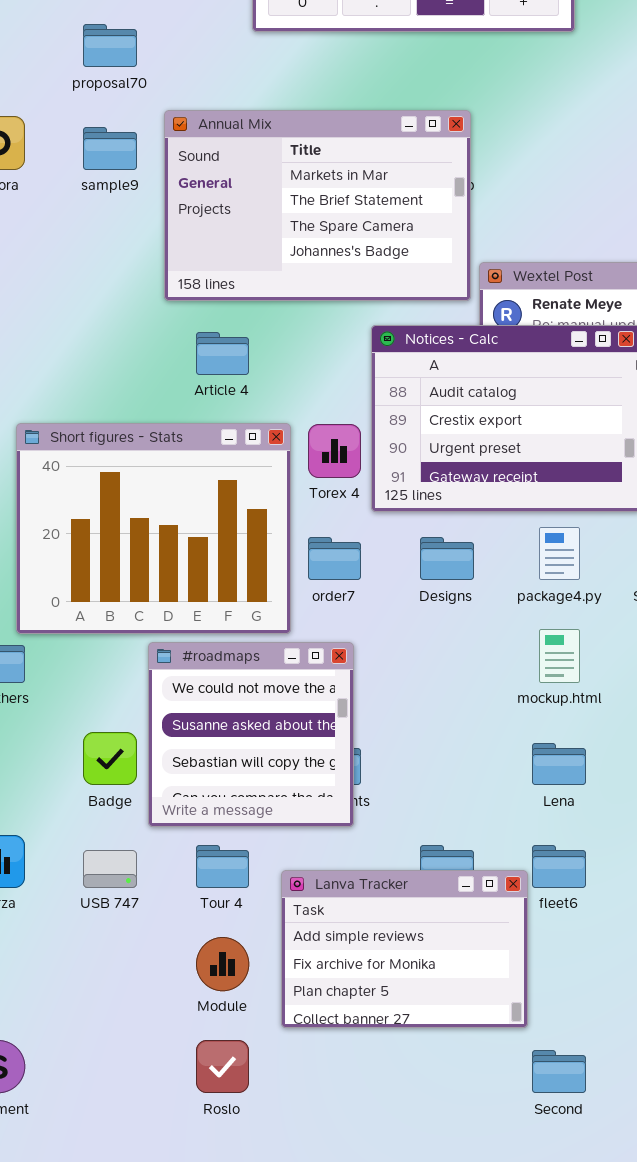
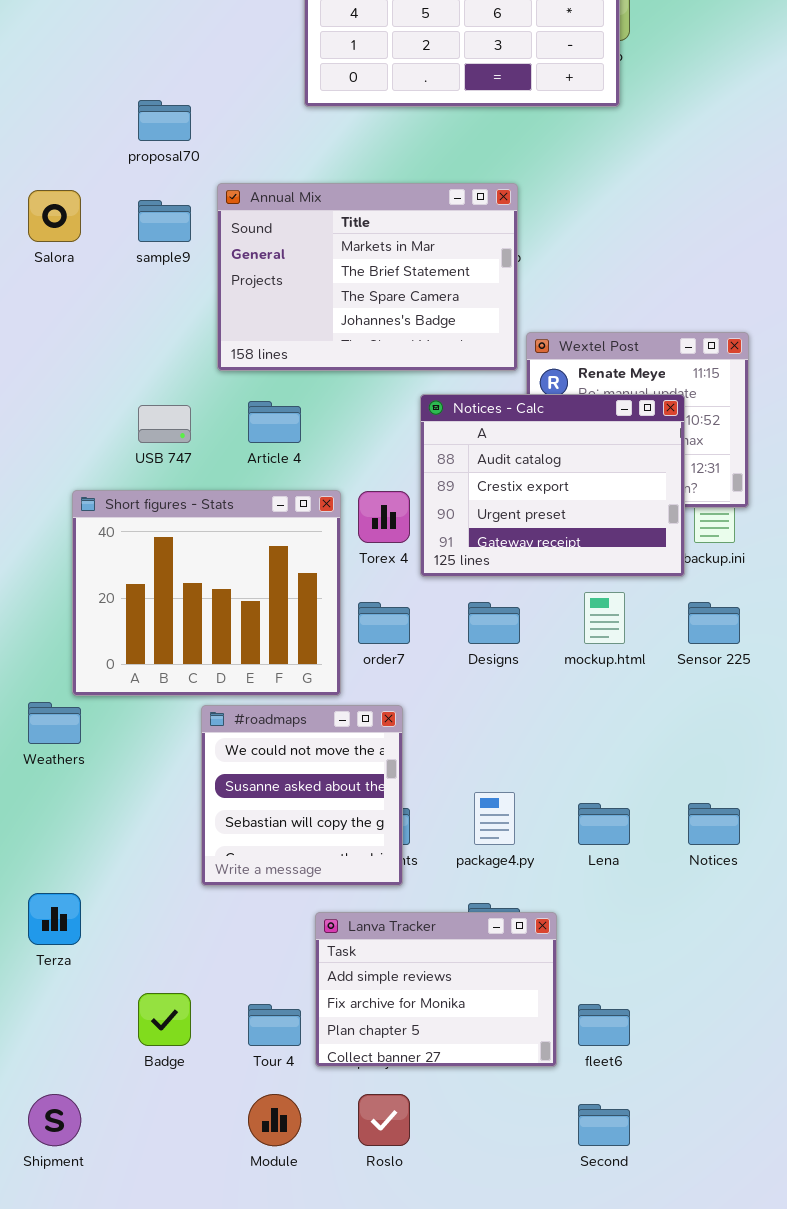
package4.py: [539,527,580,580] -> [474,792,515,845], moved
mockup.html: [539,629,580,683] -> [584,592,625,644], moved
Badge: [83,732,137,785] -> [138,993,191,1046], moved
Tour 4: [196,845,249,888] -> [248,1004,301,1046], moved
fleet6: [532,845,586,888] -> [578,1004,630,1046], moved
USB 747: [83,850,137,888] -> [138,405,191,443], moved
Lanva Tracker: [281,870,528,1028] -> [315,912,557,1067], moved
Module: [196,937,249,991] -> [248,1094,301,1146], moved
Roslo: [196,1040,249,1093] -> [358,1094,410,1146], moved

